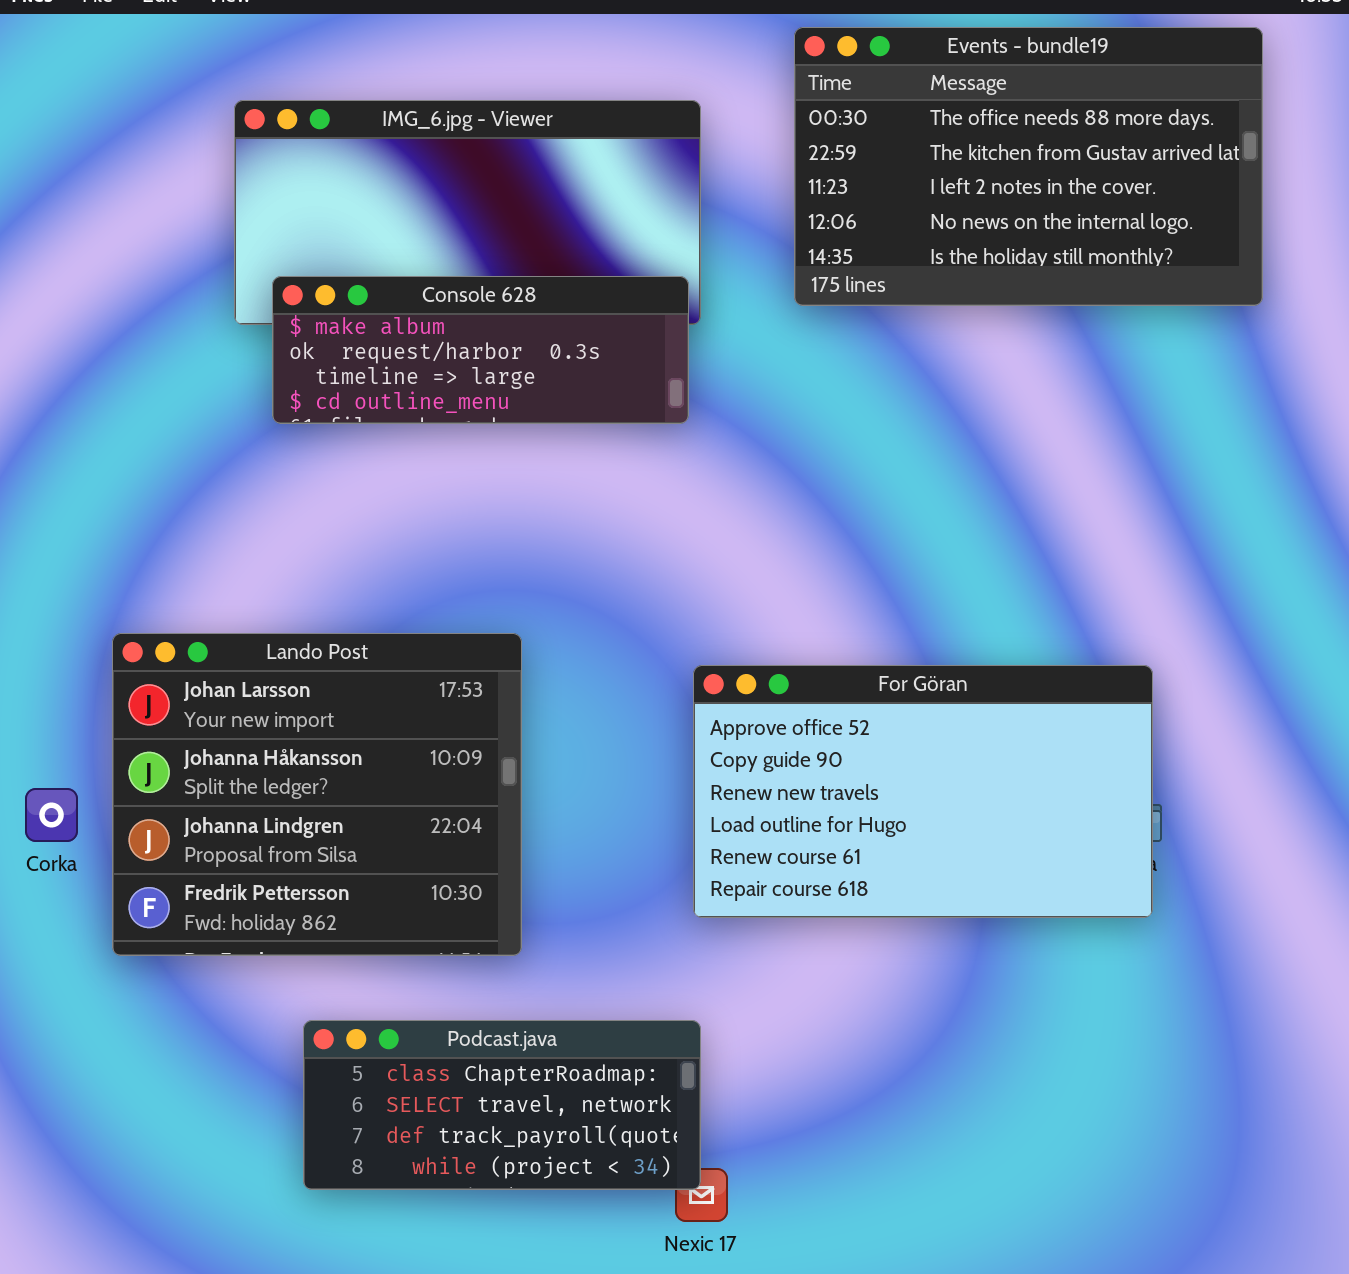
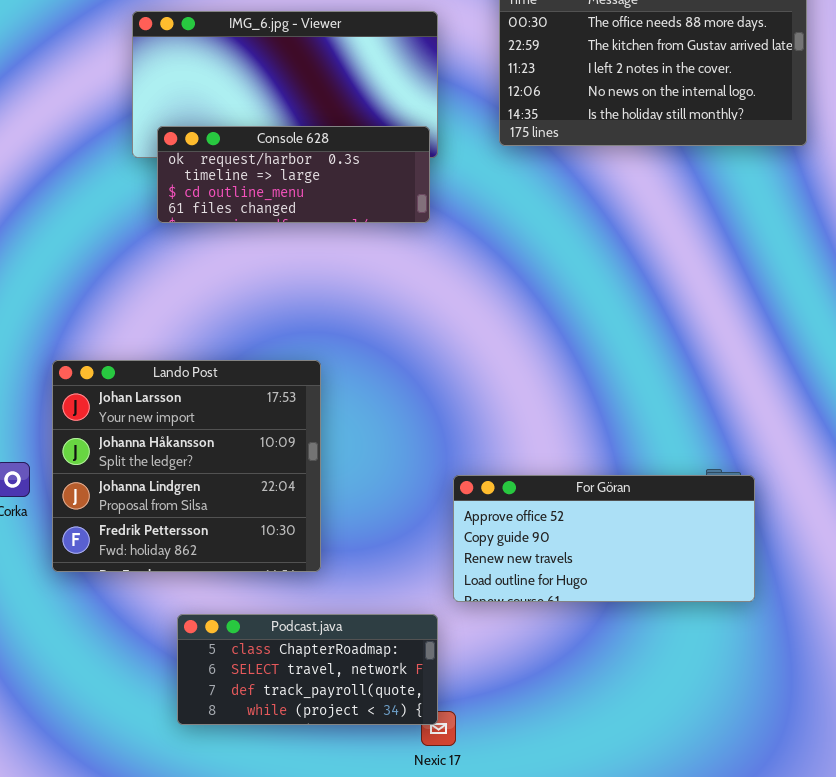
Console 628: [272,276,689,424] -> [157,126,430,223], scrolled down 1 row
For Göran: [693,665,1153,918] -> [453,475,755,602], moved, resized

